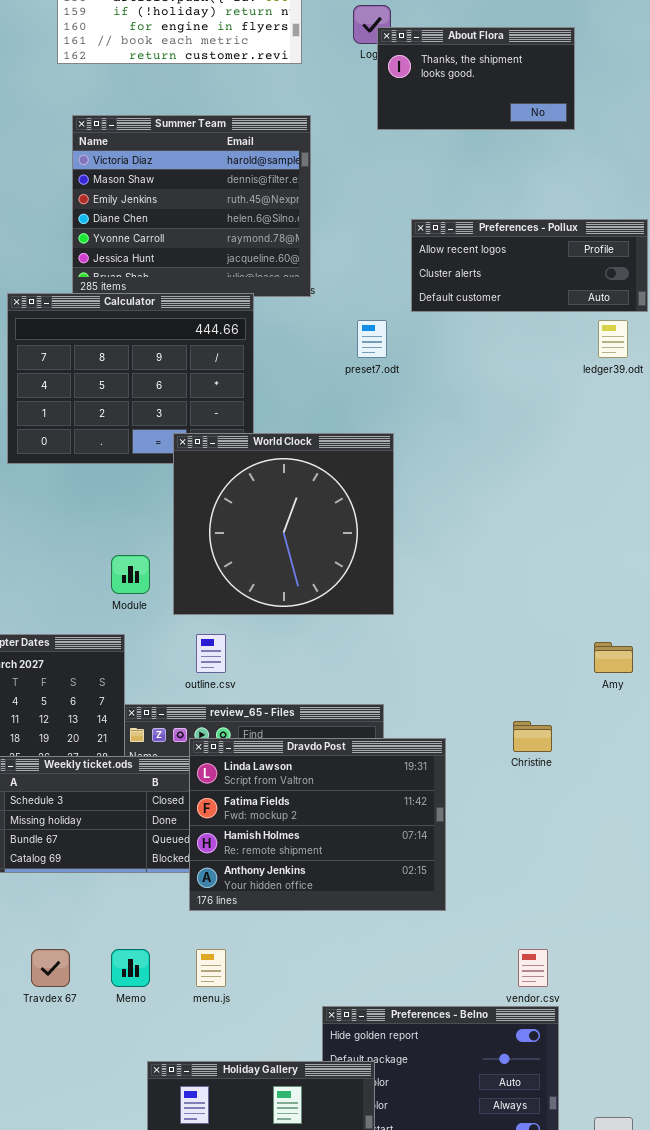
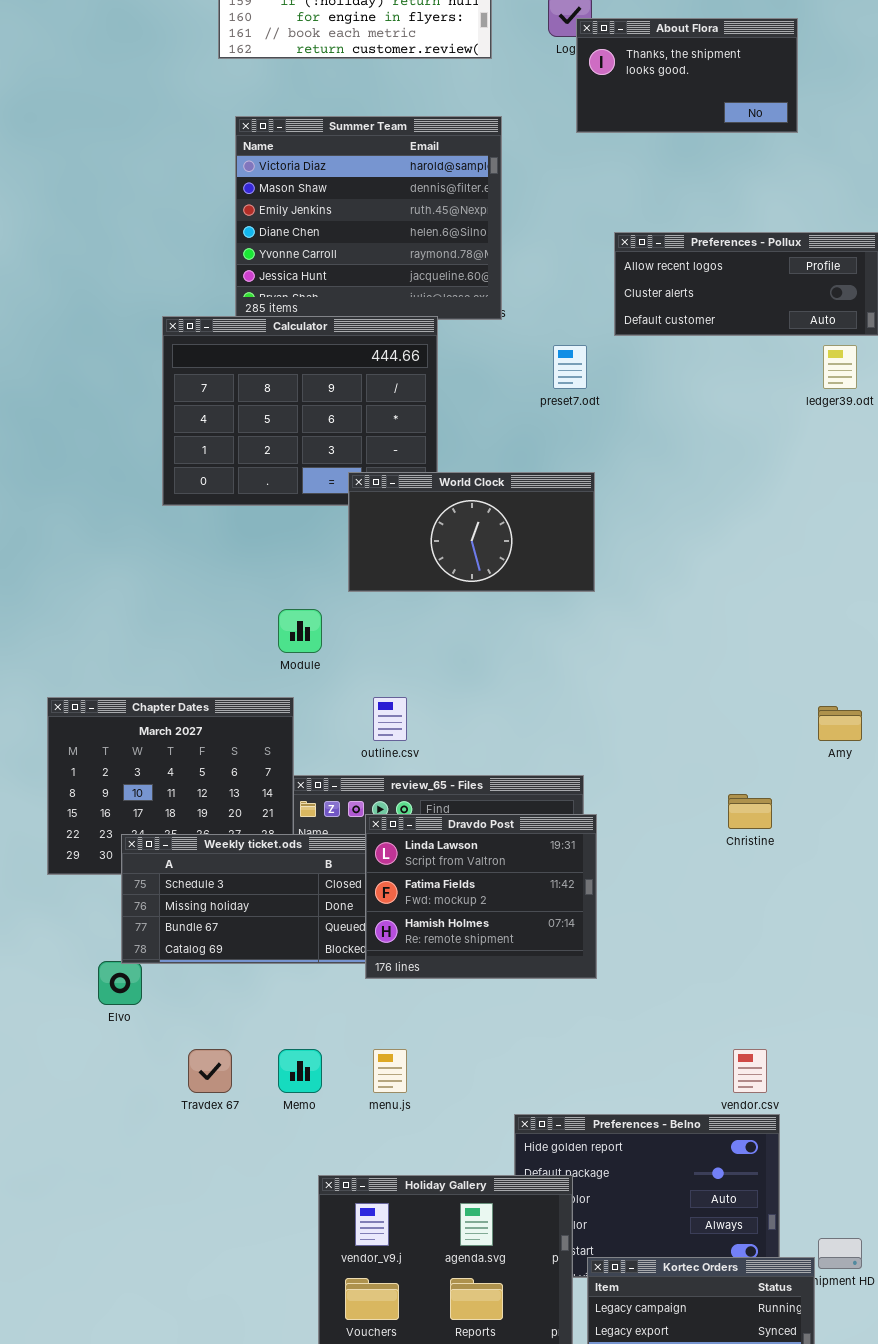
World Clock: [173,433,394,615] -> [348,472,595,592], resized
Dravdo Post: [189,738,446,911] -> [365,814,597,979], resized

